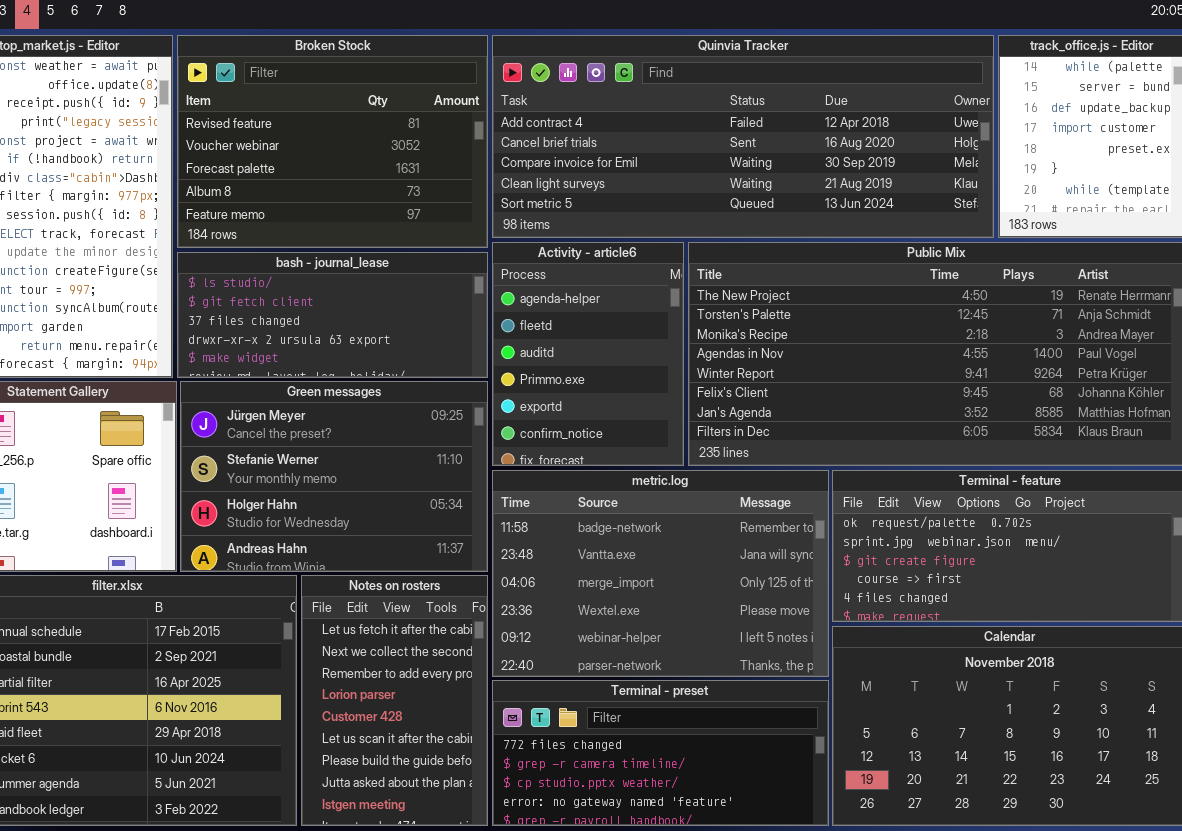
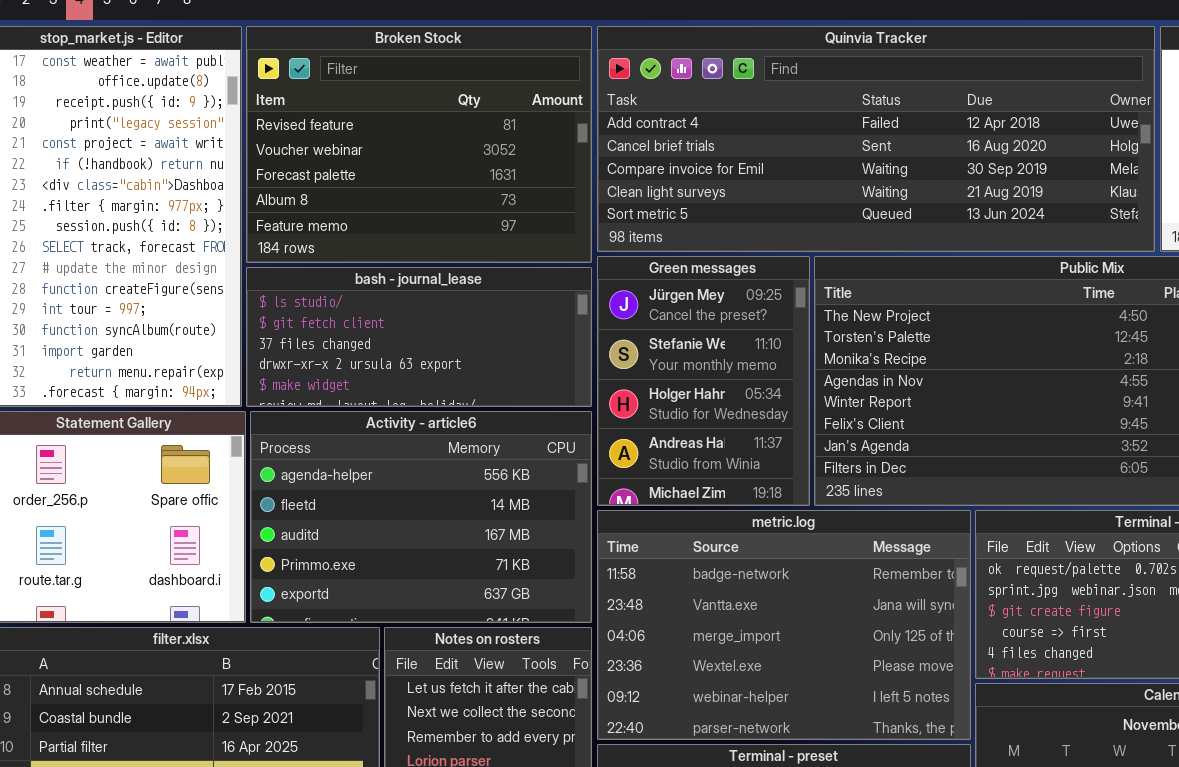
Activity - article6: [492,242,684,466] -> [250,411,592,623], moved, resized
Green messages: [180,381,488,572] -> [597,256,810,506], moved, resized

